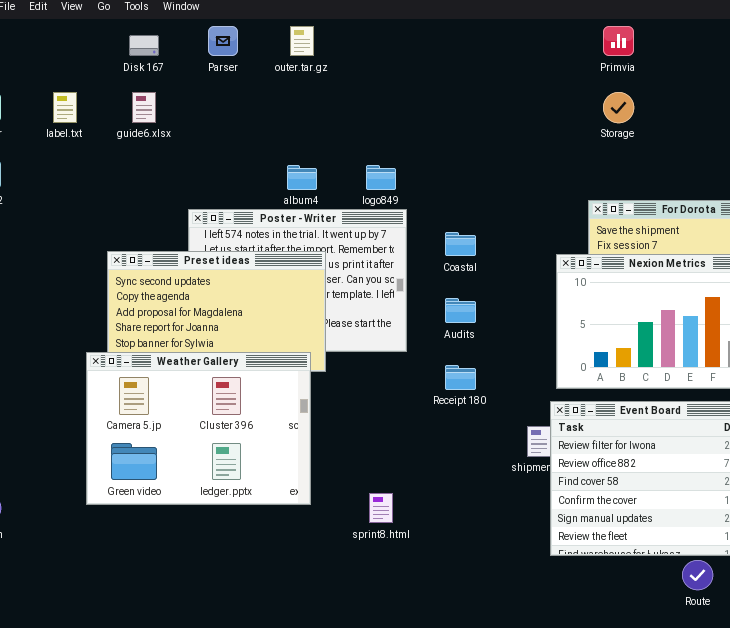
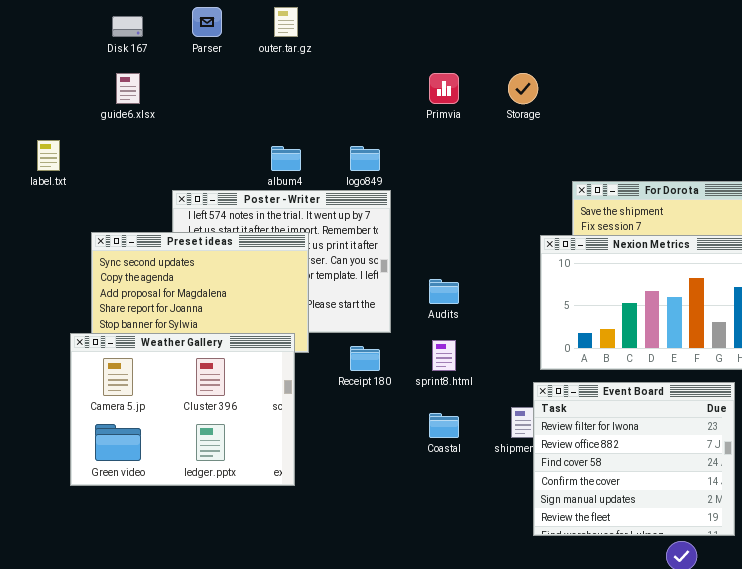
Primvia: [603,26,634,56] -> [429,73,459,104], moved
label.txt: [53,92,77,123] -> [37,140,60,171], moved
Storage: [603,92,634,123] -> [508,73,538,104], moved
Coastal: [445,232,476,256] -> [429,413,459,438], moved
Receipt 180: [445,365,476,390] -> [350,346,380,371], moved
sprint8.html: [369,493,393,523] -> [432,340,456,371], moved

